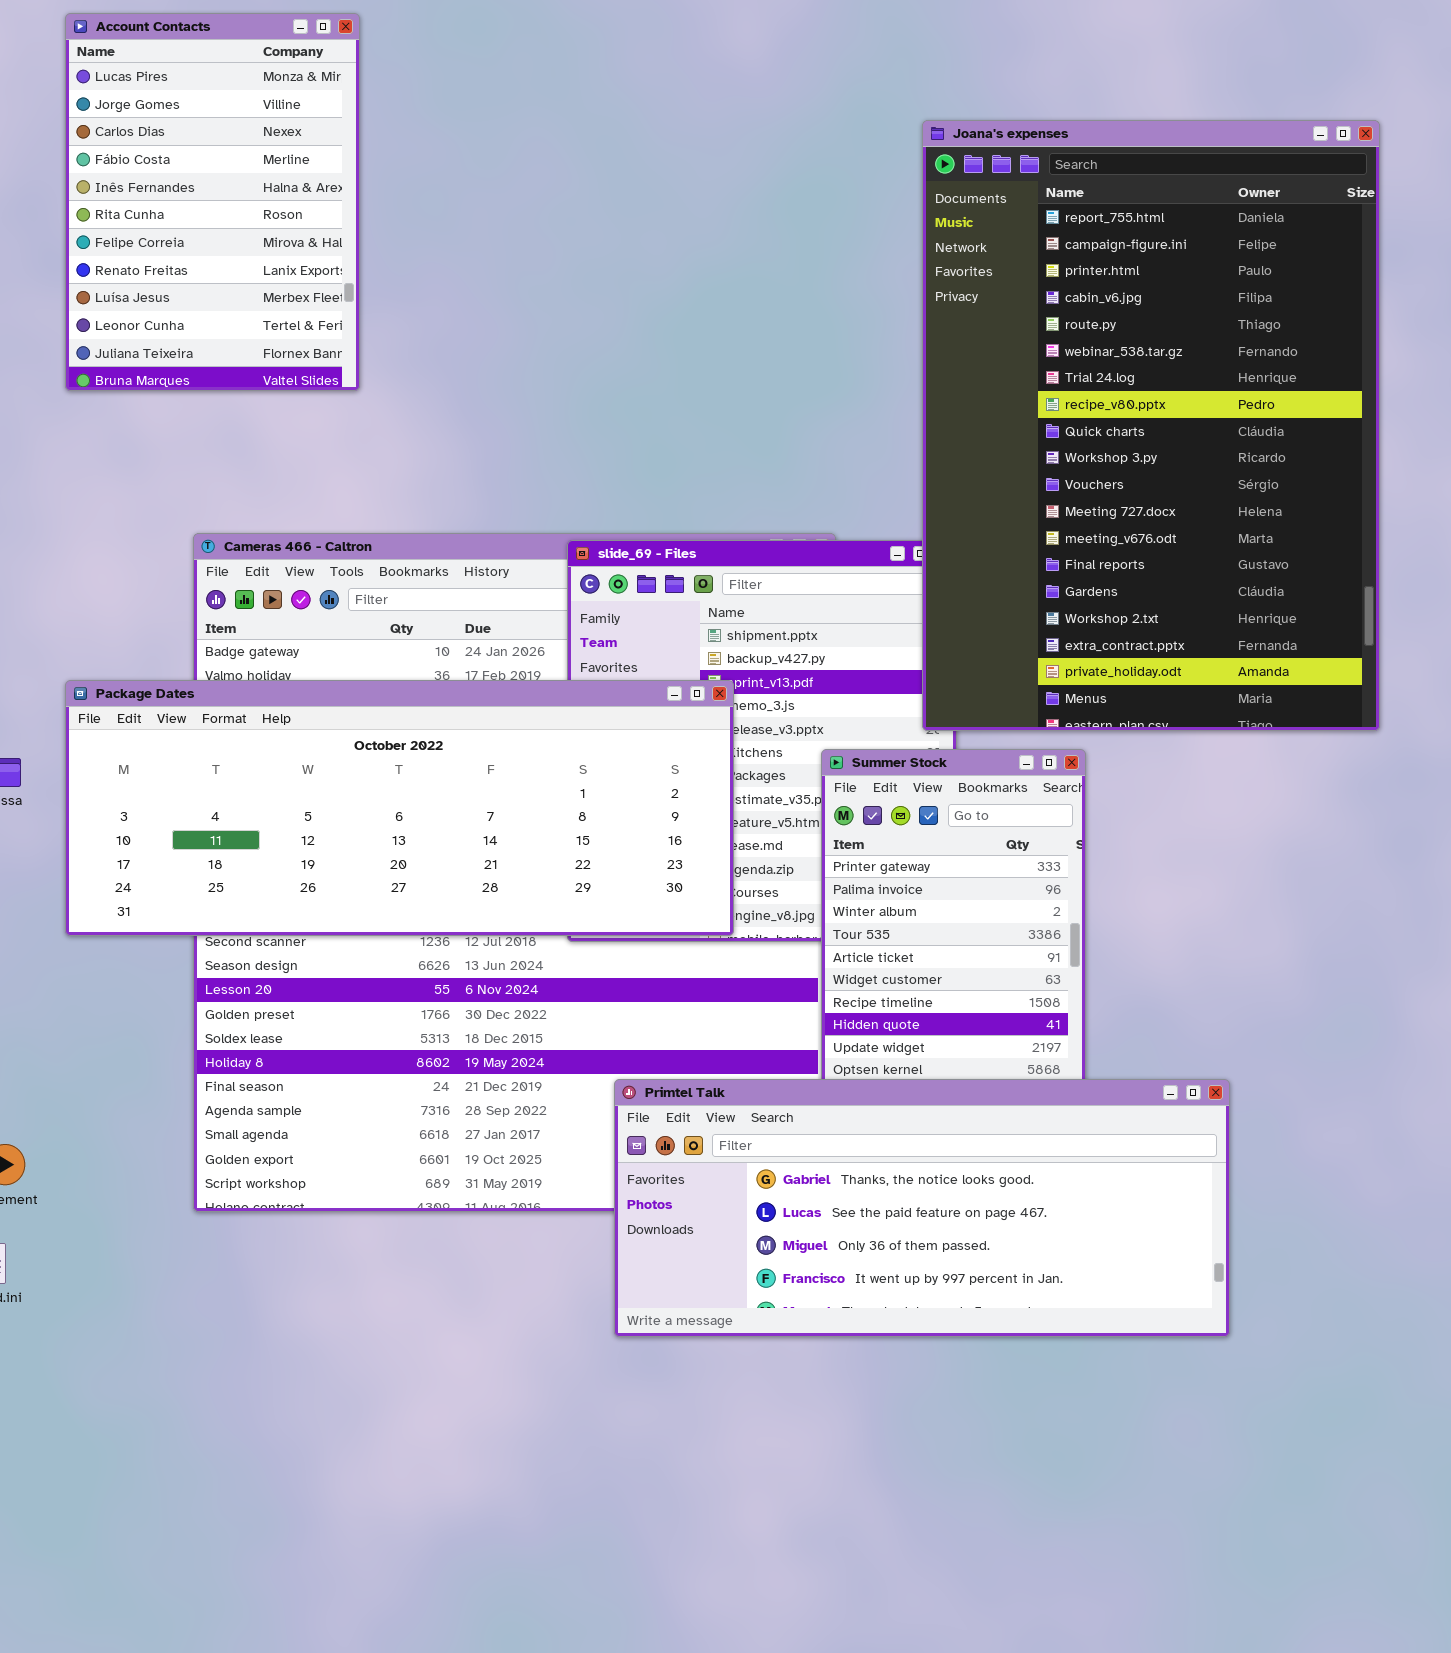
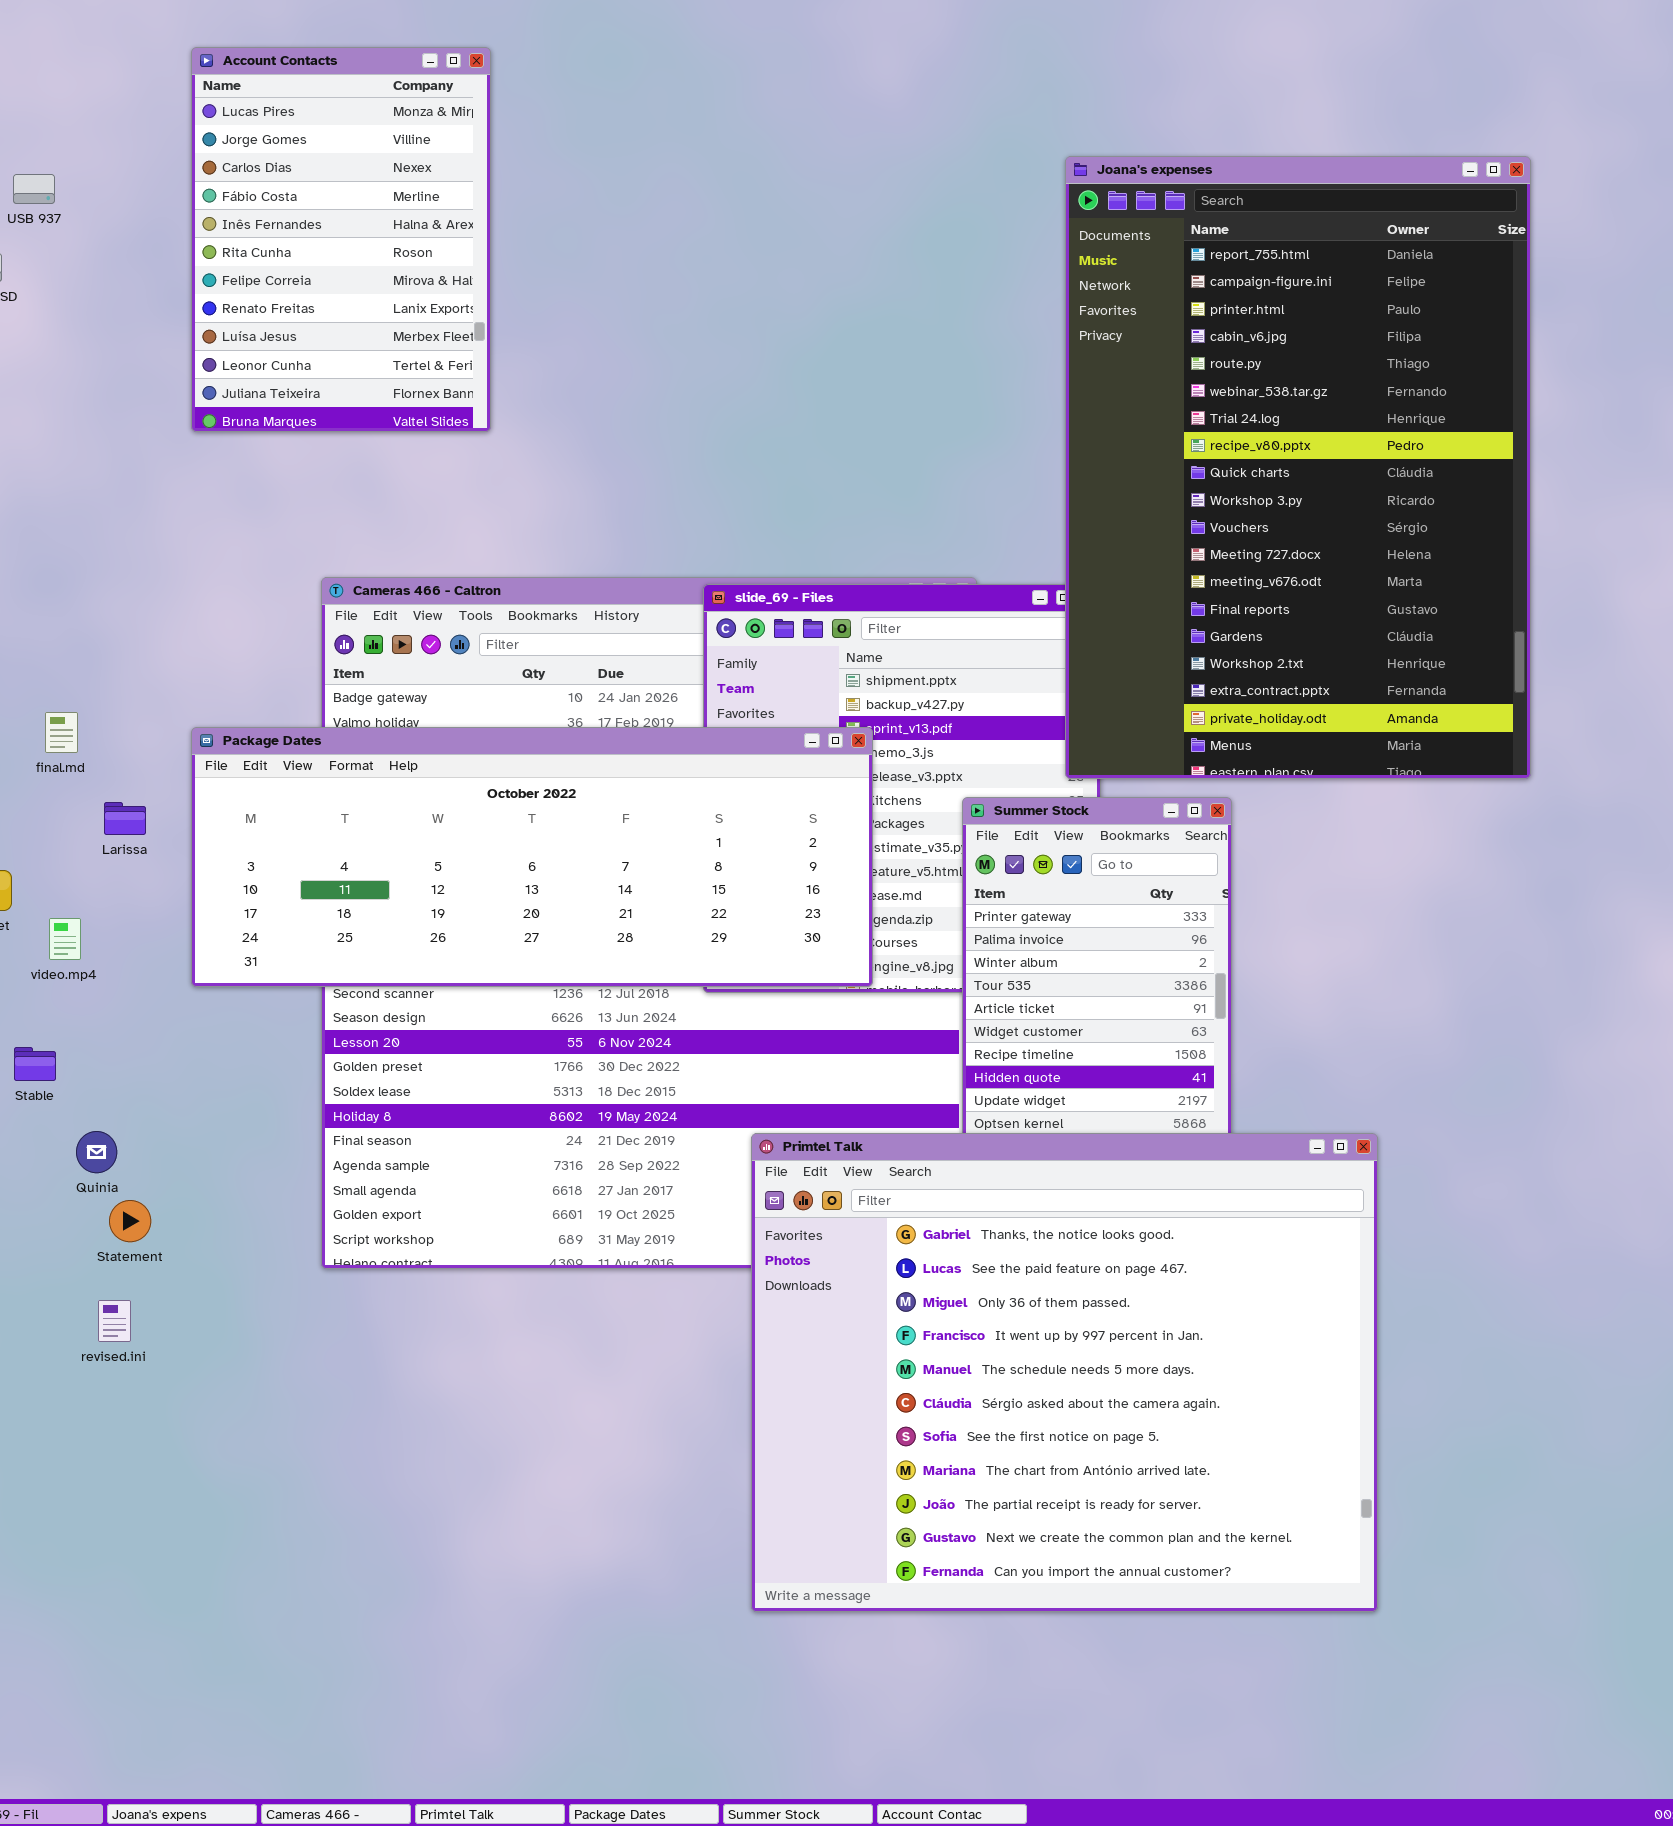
Primtel Talk: [614,1079,1230,1337] -> [751,1133,1378,1612], resized

